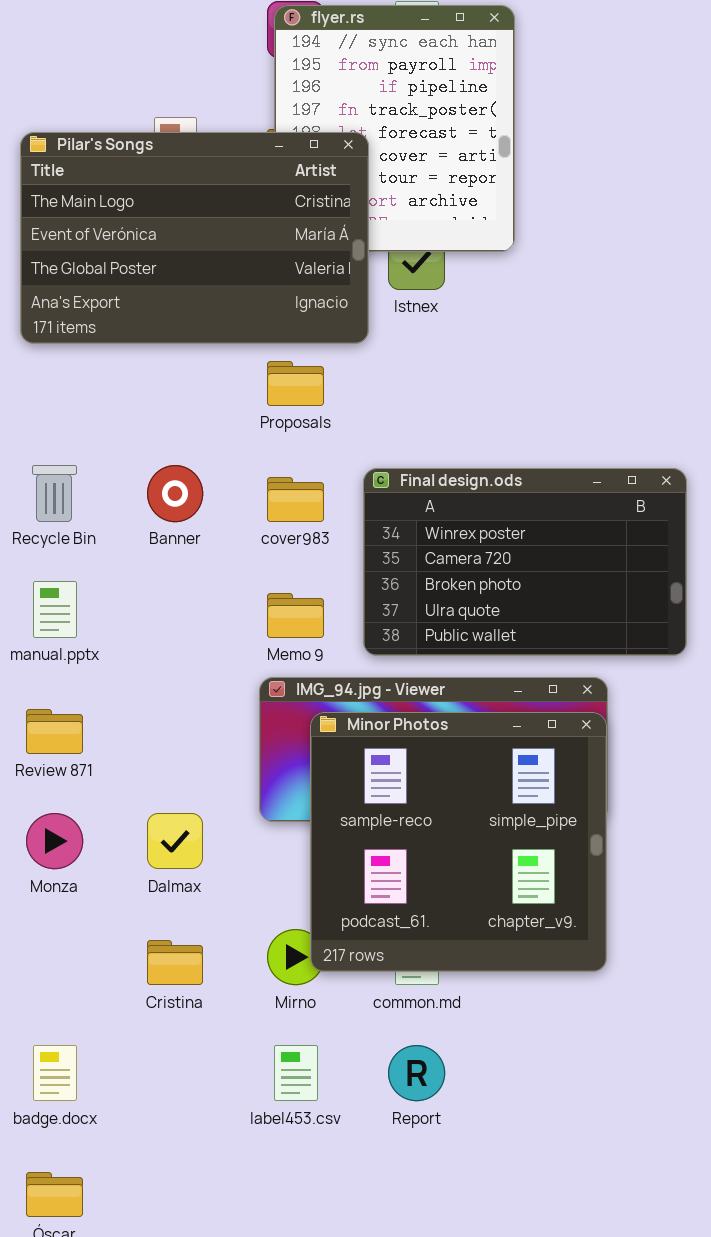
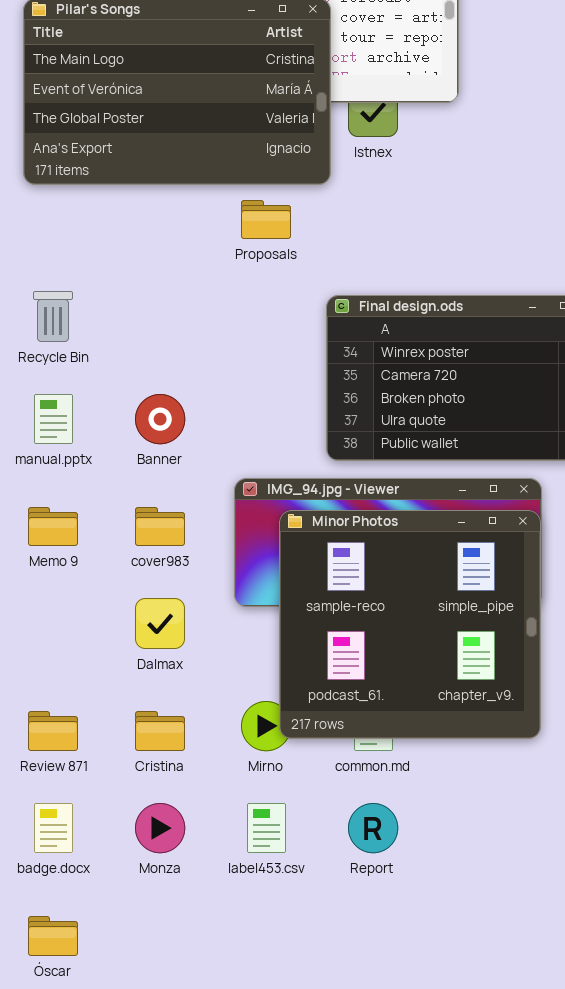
Banner: [147,465,203,522] -> [135,394,185,444], moved
cover983: [267,477,324,522] -> [135,507,185,546], moved
Memo 9: [267,593,324,638] -> [28,507,78,546], moved
Review 871: [26,709,83,754] -> [28,711,78,751], moved
Monza: [26,813,83,869] -> [135,803,185,853], moved

